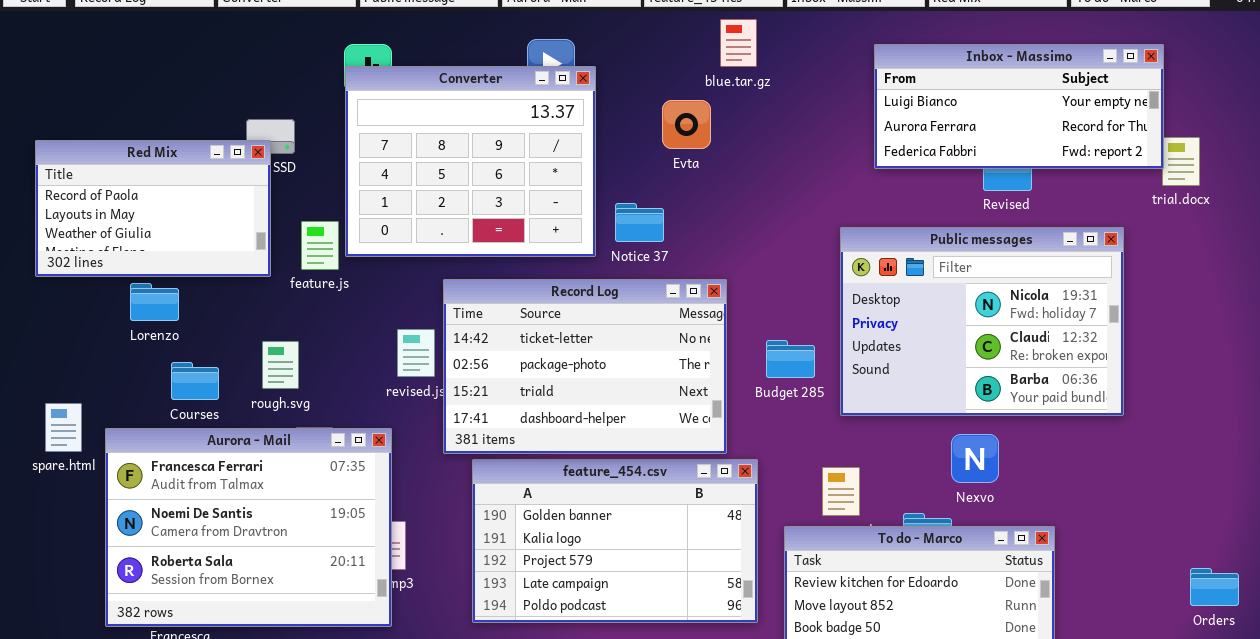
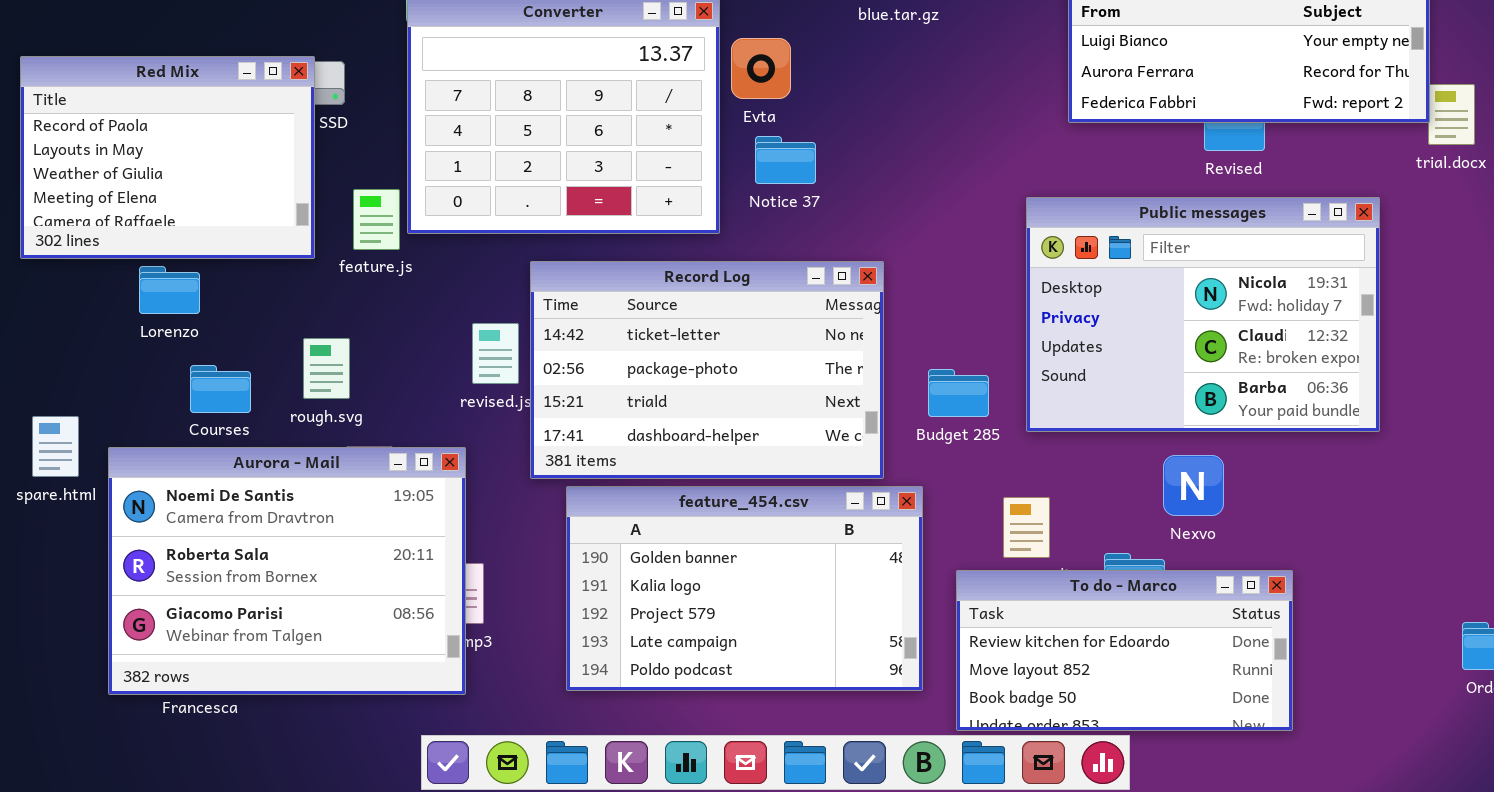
Evta: [662,100,711,149] -> [731,38,791,99], moved
Red Mix: [35,140,271,277] -> [20,56,315,259], resized
Notice 37: [615,203,664,242] -> [755,136,816,184], moved
Budget 285: [766,340,815,378] -> [928,369,989,417], moved
Aurora - Mail: [105,428,392,627] -> [108,447,466,695], scrolled down 1 row

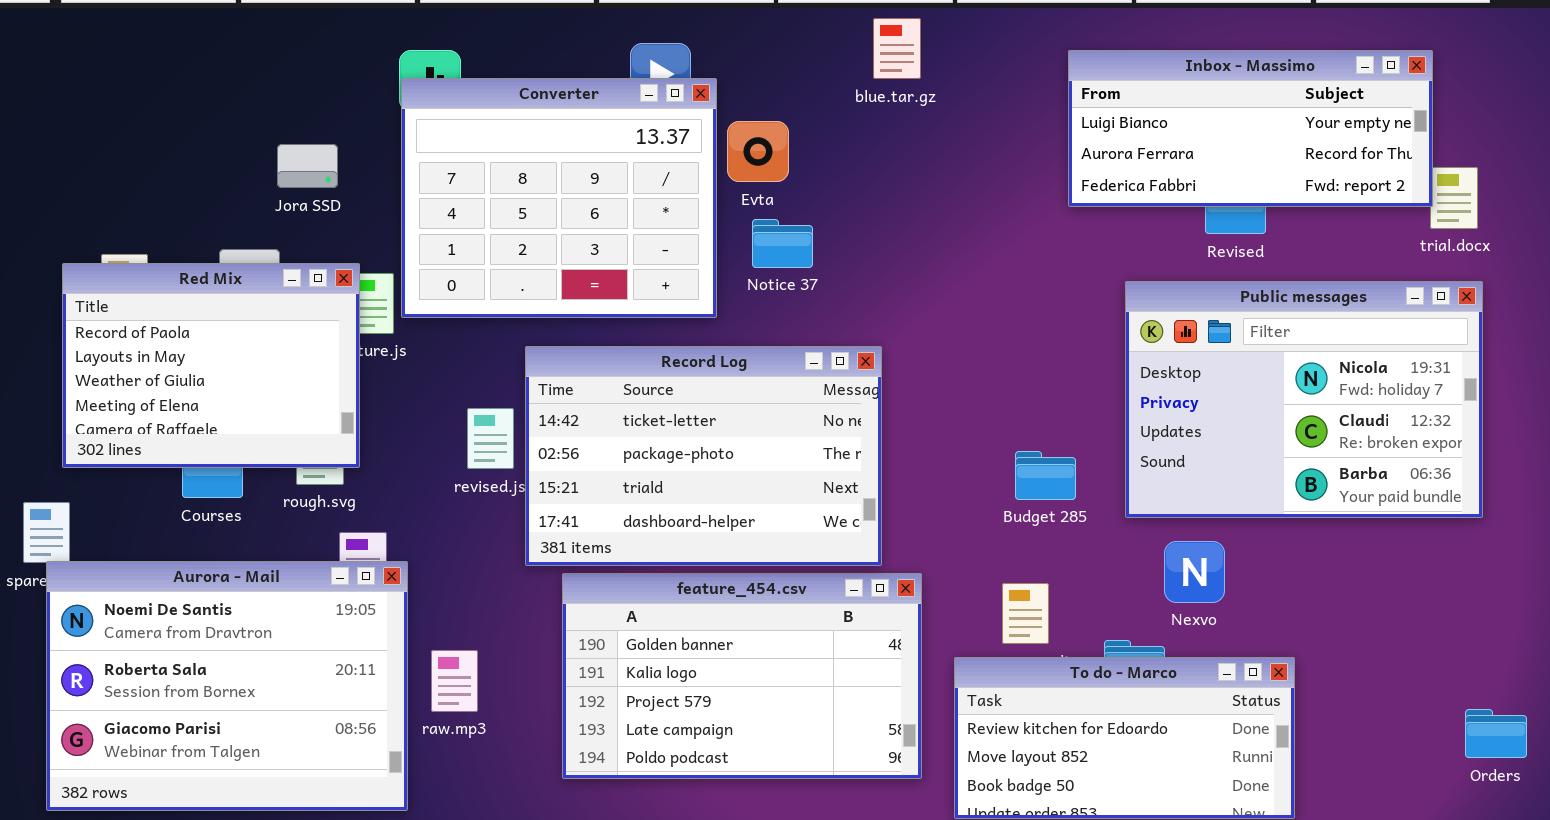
Red Mix: [20,56,315,259] -> [62,263,360,468], moved
Public messages: [1026,197,1380,432] -> [1125,281,1483,518], moved
Budget 285: [928,369,989,417] -> [1015,451,1076,500], moved
Aurora - Mail: [108,447,466,695] -> [46,561,408,811], moved

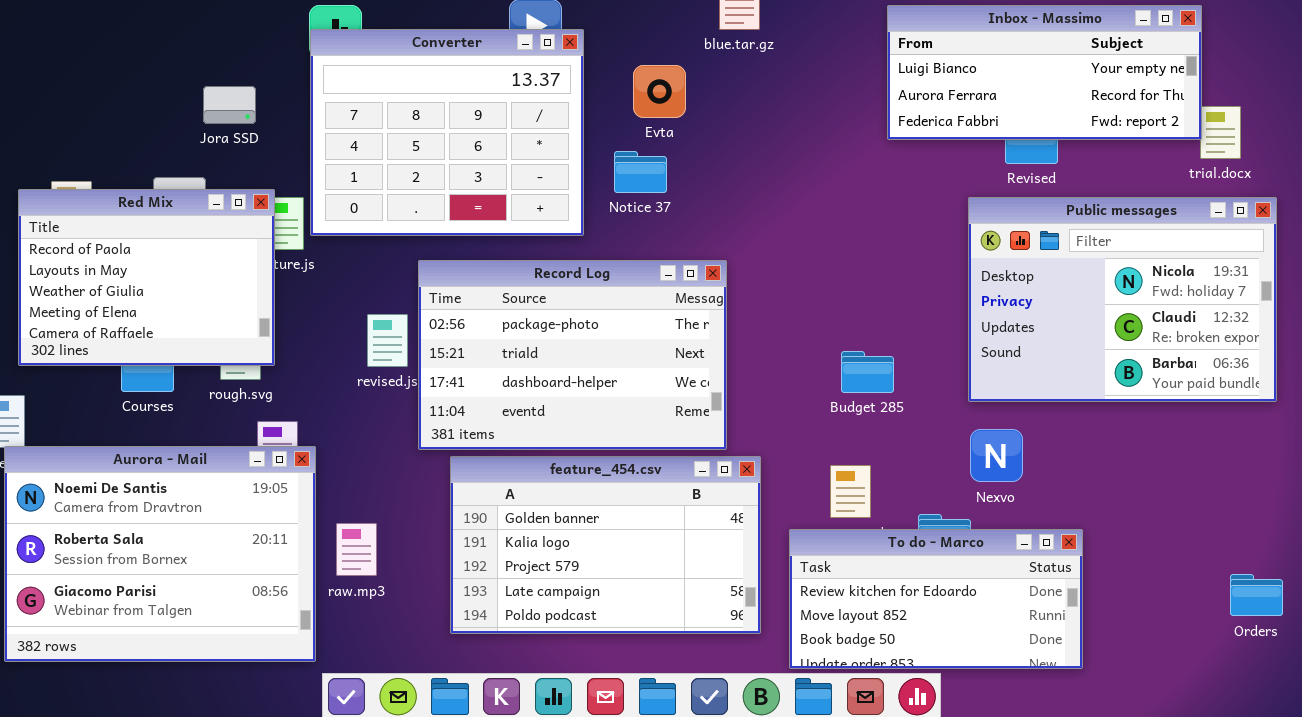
Evta: [727,121,789,182] -> [633,65,686,118], moved
Public messages: [1125,281,1483,518] -> [968,197,1277,402], moved
Record Log: [525,346,882,566] -> [418,260,727,450], scrolled down 1 row

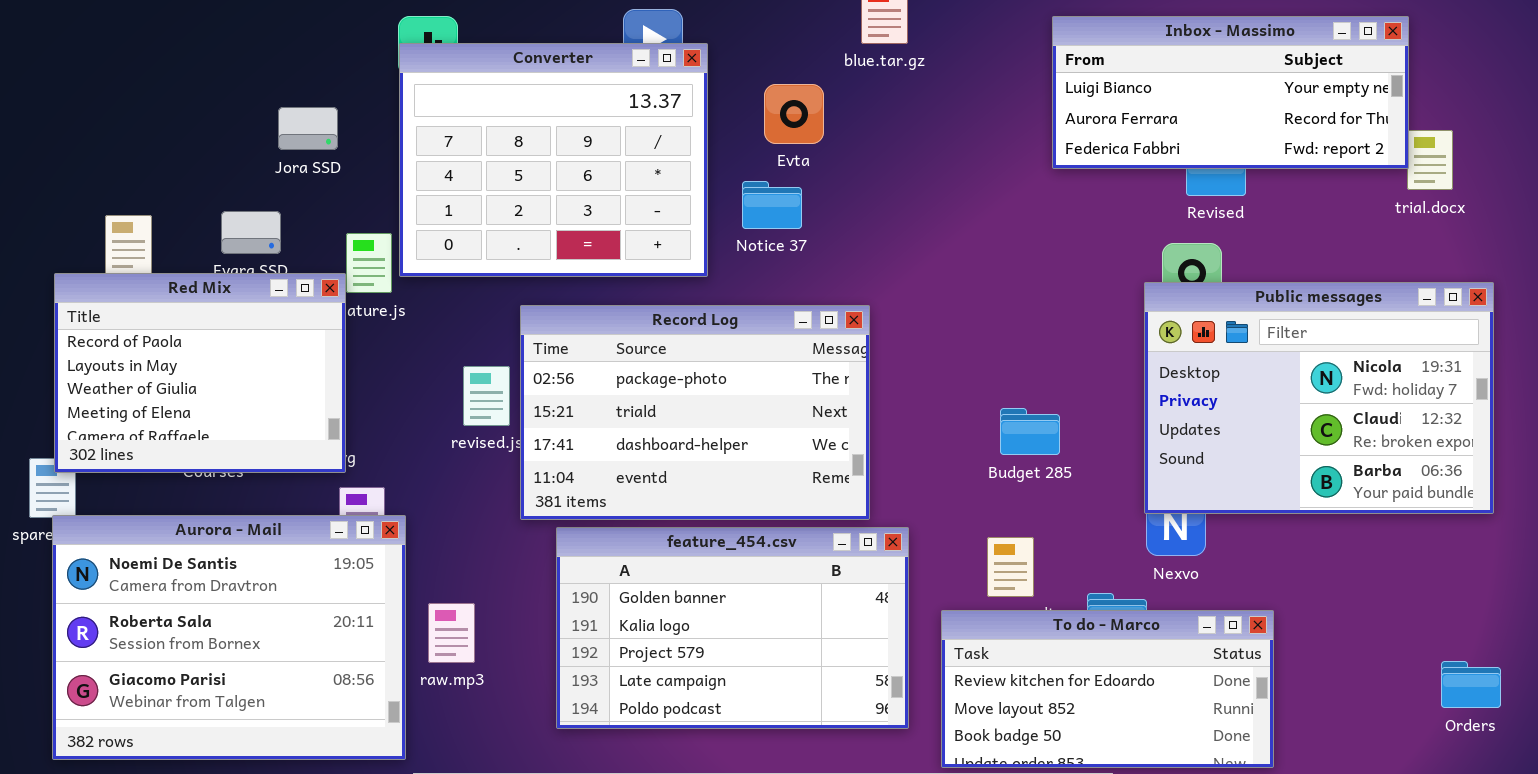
Red Mix: [18,189,275,366] -> [54,273,346,473], moved
Public messages: [968,197,1277,402] -> [1144,282,1494,514], moved

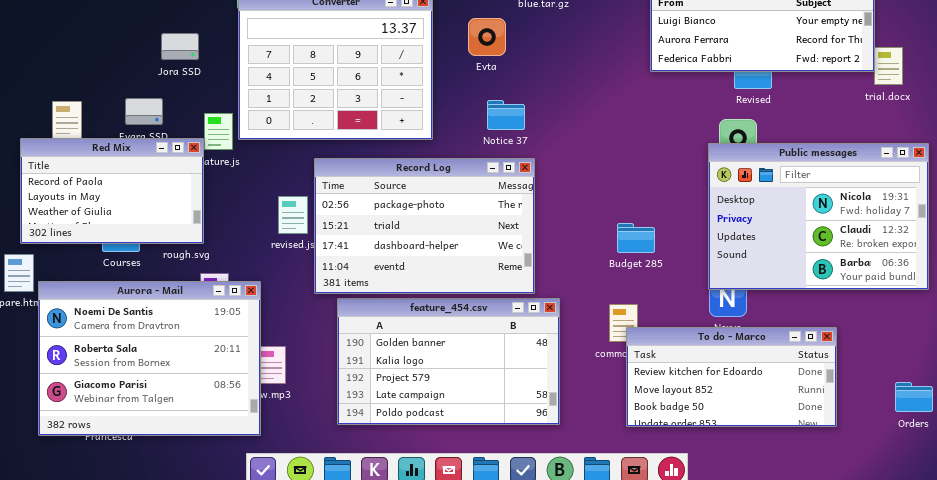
Notice 37: [742,181,802,229] -> [487,100,525,130], moved
Red Mix: [54,273,346,473] -> [20,138,204,244], resized
Aurora - Mail: [52,515,406,760] -> [38,281,261,436], moved
To do - Marco: [941,610,1274,768] -> [626,327,837,427], moved

